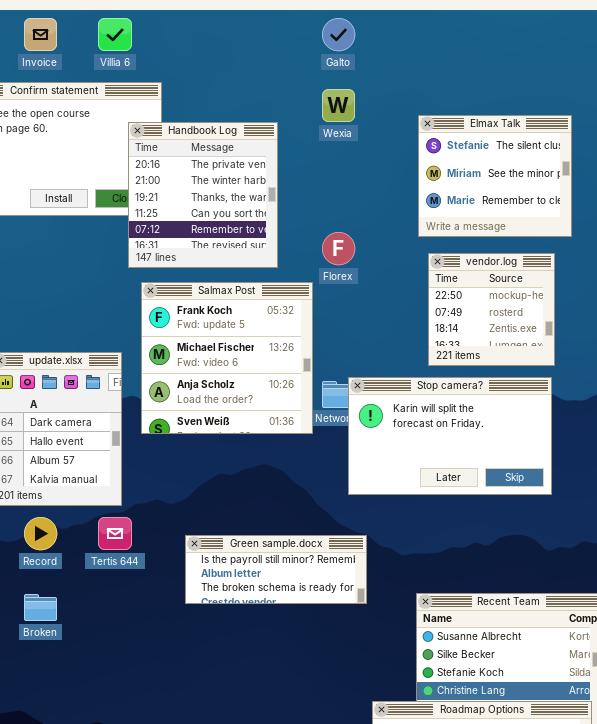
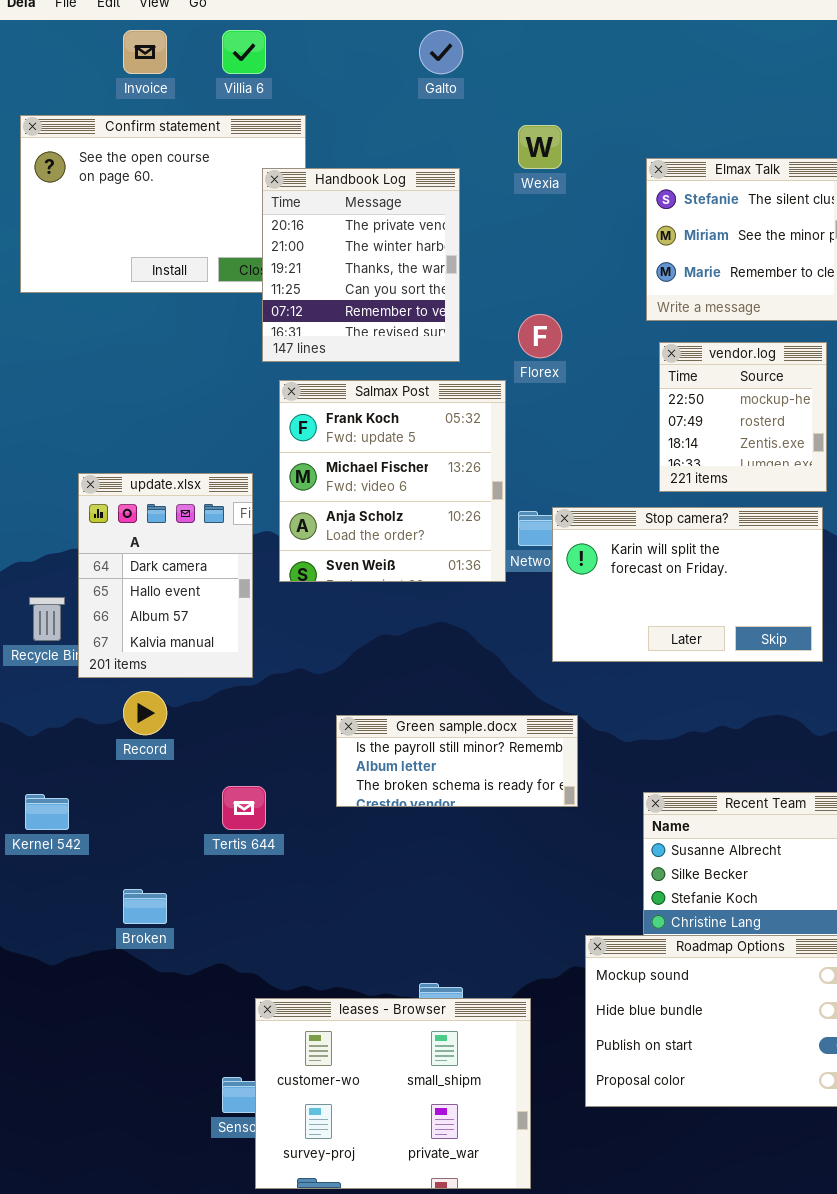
Galto: [322,18,355,51] -> [419,30,463,74], moved
Tertis 644: [98,517,132,550] -> [222,786,266,830], moved
Broken: [24,594,57,621] -> [123,889,167,924], moved

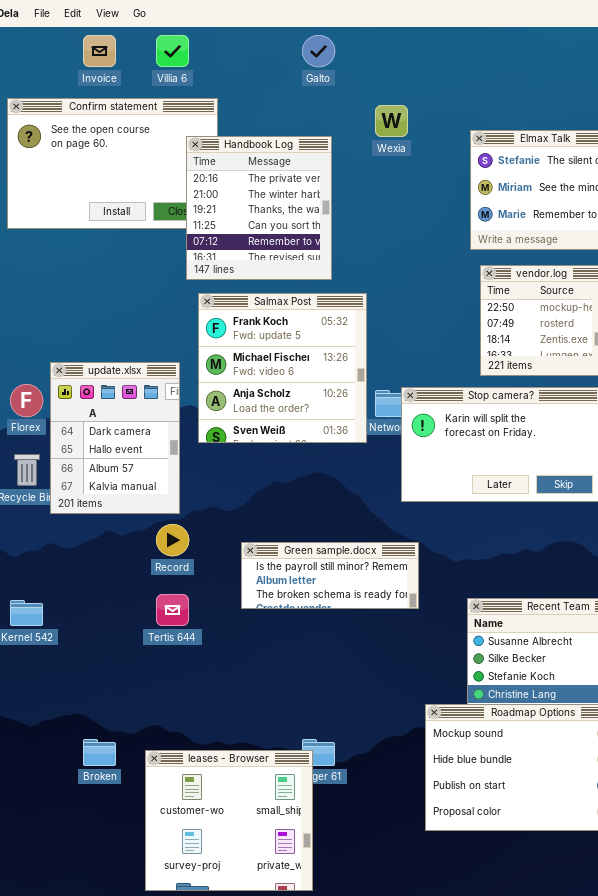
Florex: [518,314,562,358] -> [10,384,43,417], moved
Record: [123,691,167,735] -> [156,524,189,556], moved
Broken: [123,889,167,924] -> [83,739,116,766], moved
leases - Browser: [255,998,531,1189] -> [145,750,313,891], moved, resized

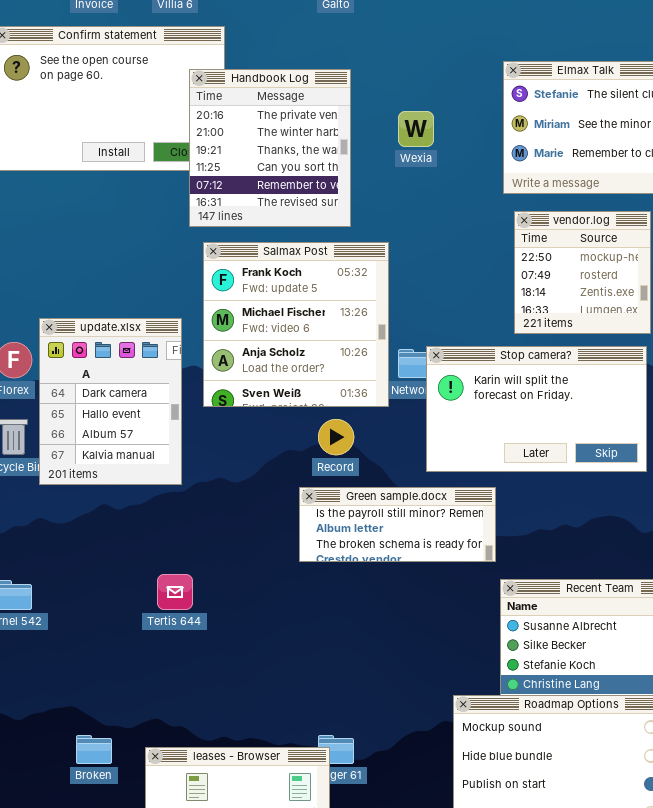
Wexia: [375,105,408,137] -> [398,111,434,147], moved
Record: [156,524,189,556] -> [318,419,354,455], moved
Green sample.docx: [241,542,419,609] -> [299,487,496,562], moved

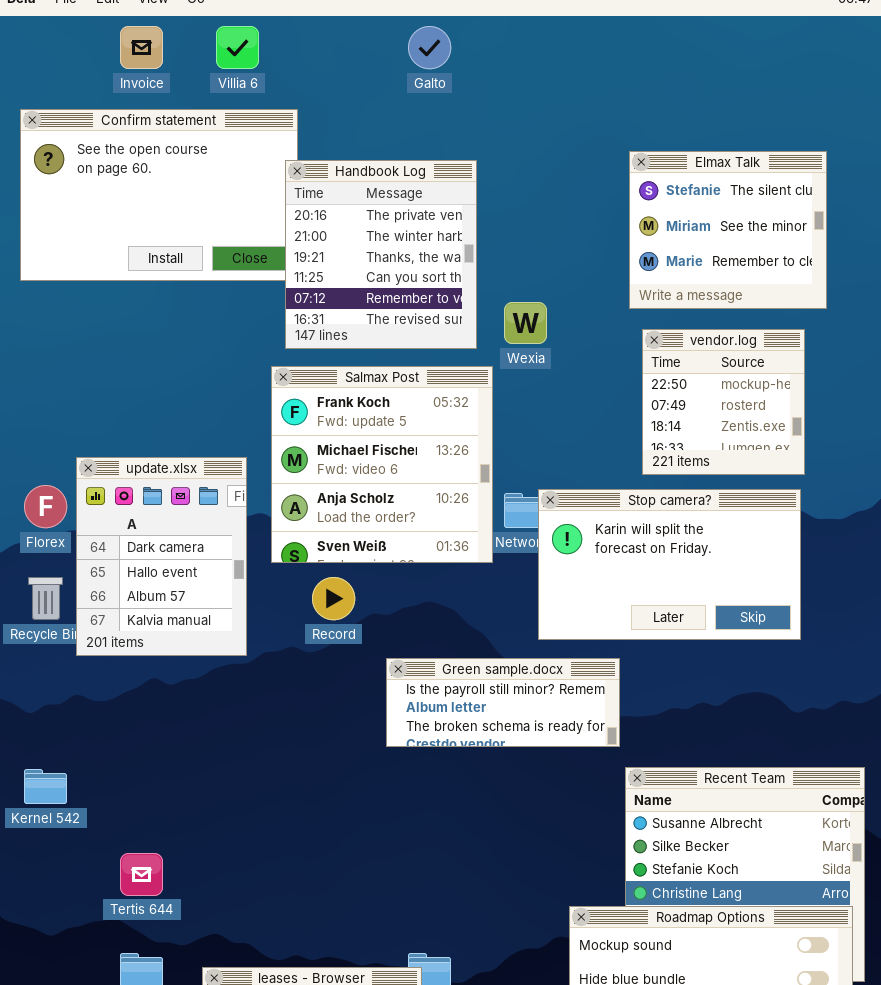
Handbook Log: [189,69,351,227] -> [285,160,477,349], moved
Wexia: [398,111,434,147] -> [504,302,547,344], moved
Record: [318,419,354,455] -> [312,577,355,620], moved
Tertis 644: [157,574,193,610] -> [120,853,163,896], moved

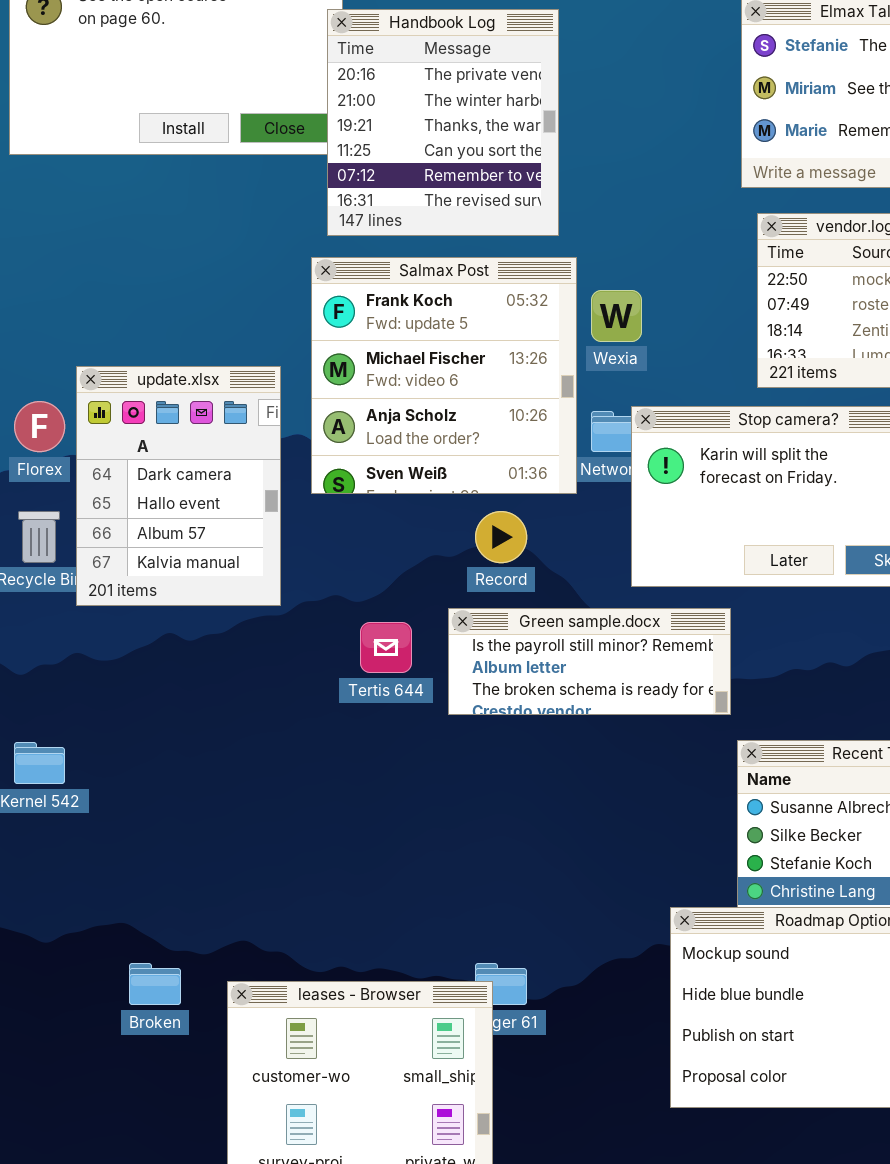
Wexia: [504,302,547,344] -> [591,290,642,342], moved
Record: [312,577,355,620] -> [475,511,527,563], moved
Tertis 644: [120,853,163,896] -> [360,622,412,673], moved

